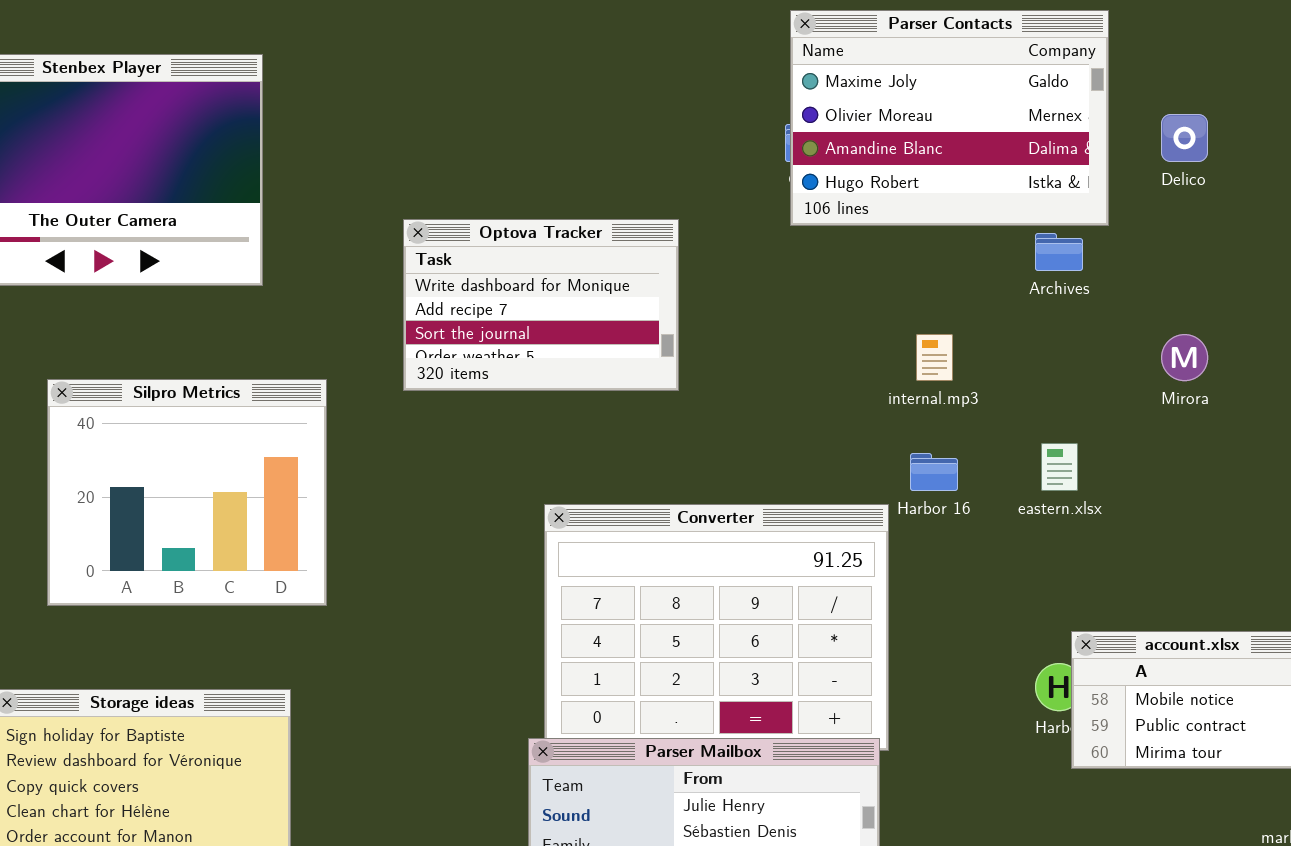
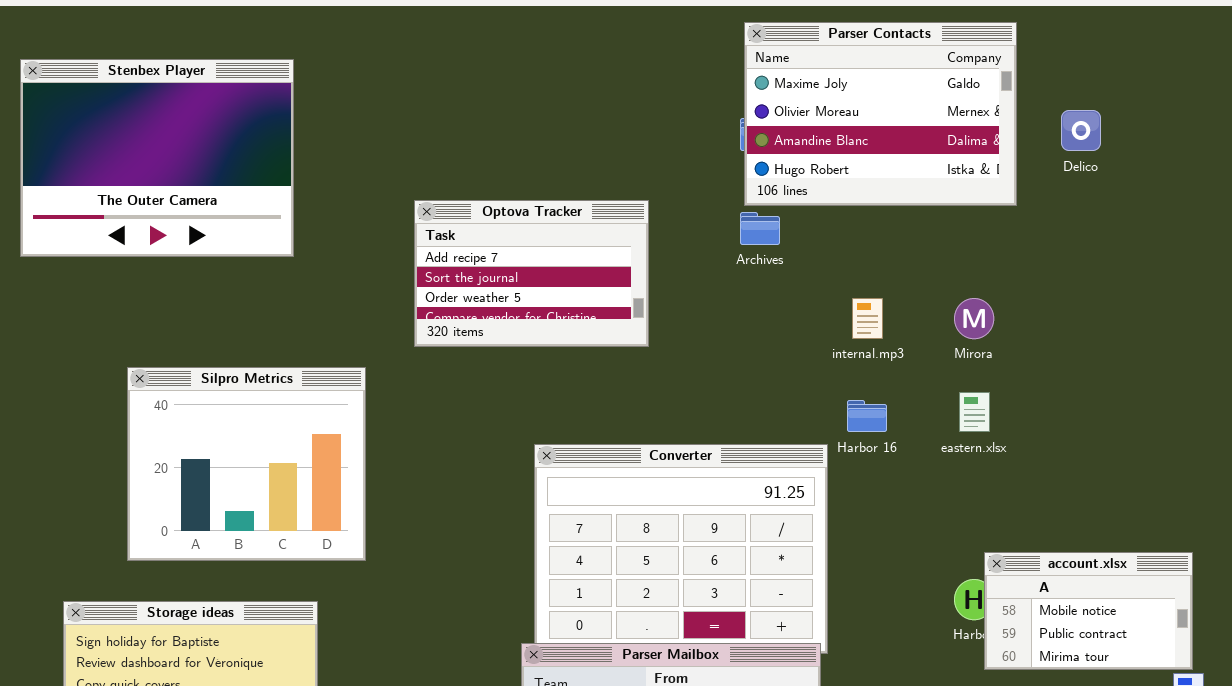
Optova Tracker: [403,219,679,391] -> [414,200,649,347], scrolled down 1 row
Archives: [1035,233,1083,271] -> [740,212,780,245], moved
Mirora: [1161,334,1208,381] -> [954,298,994,339], moved
Silpro Metrics: [47,379,327,606] -> [127,367,366,561], moved

